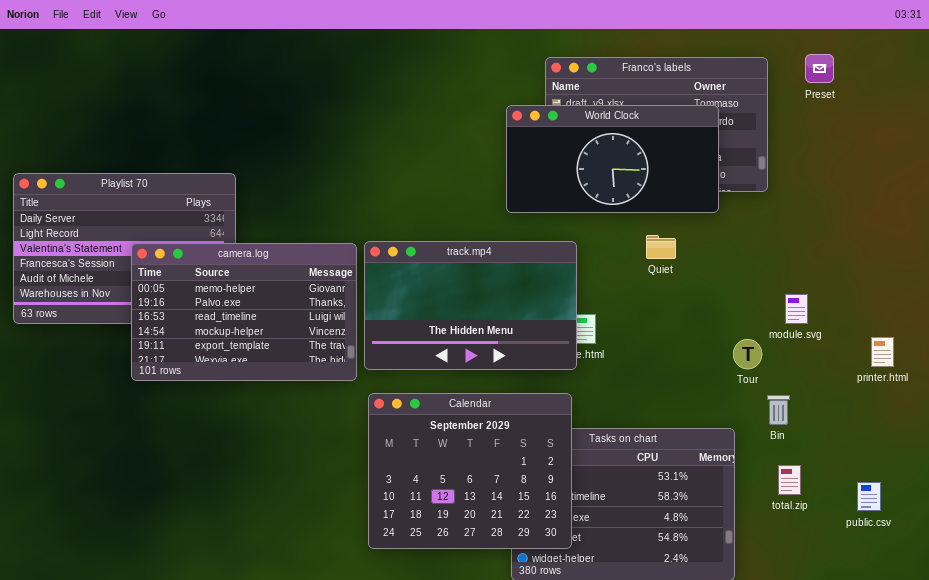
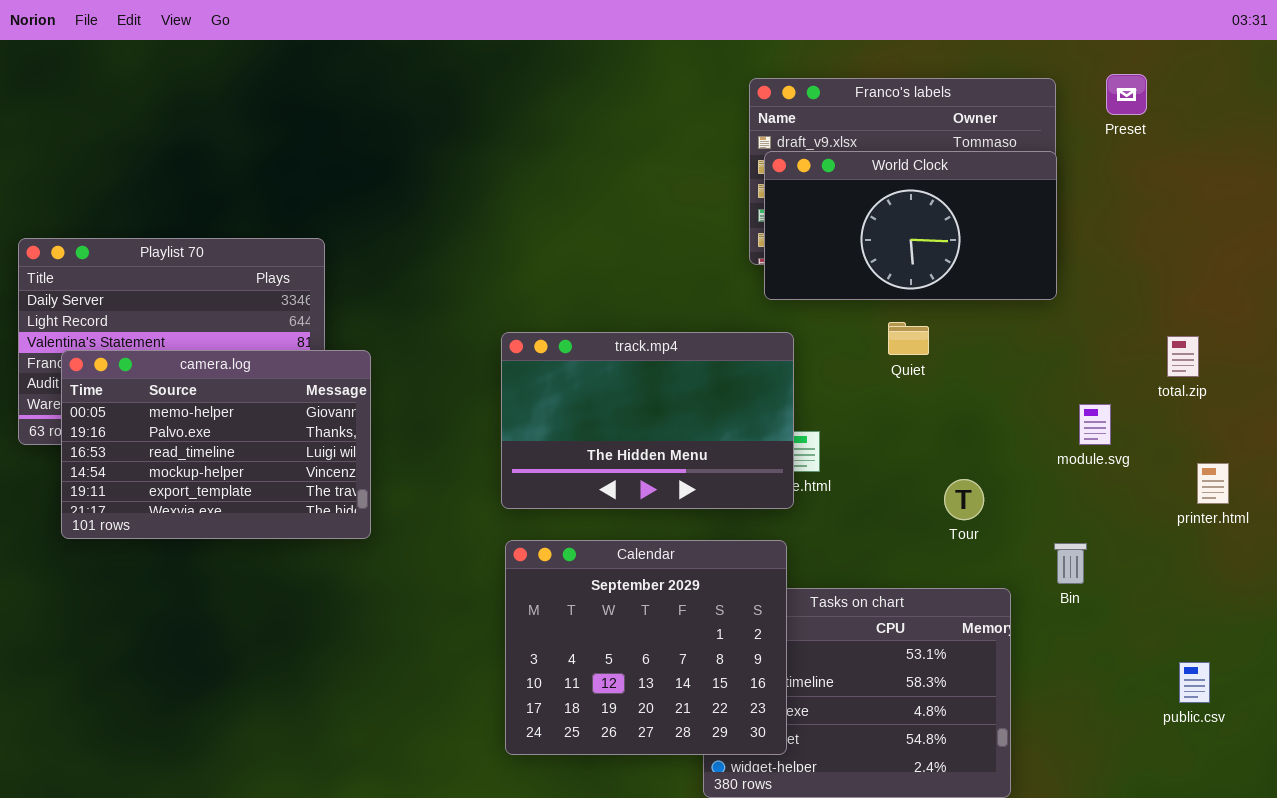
World Clock: [506,105,719,213] -> [764,151,1057,300], moved
camera.log: [131,243,357,381] -> [61,350,371,539], moved
Tour: [733,339,762,369] -> [944,479,984,520], moved
total.zip: [778,465,801,495] -> [1167,336,1199,377], moved

